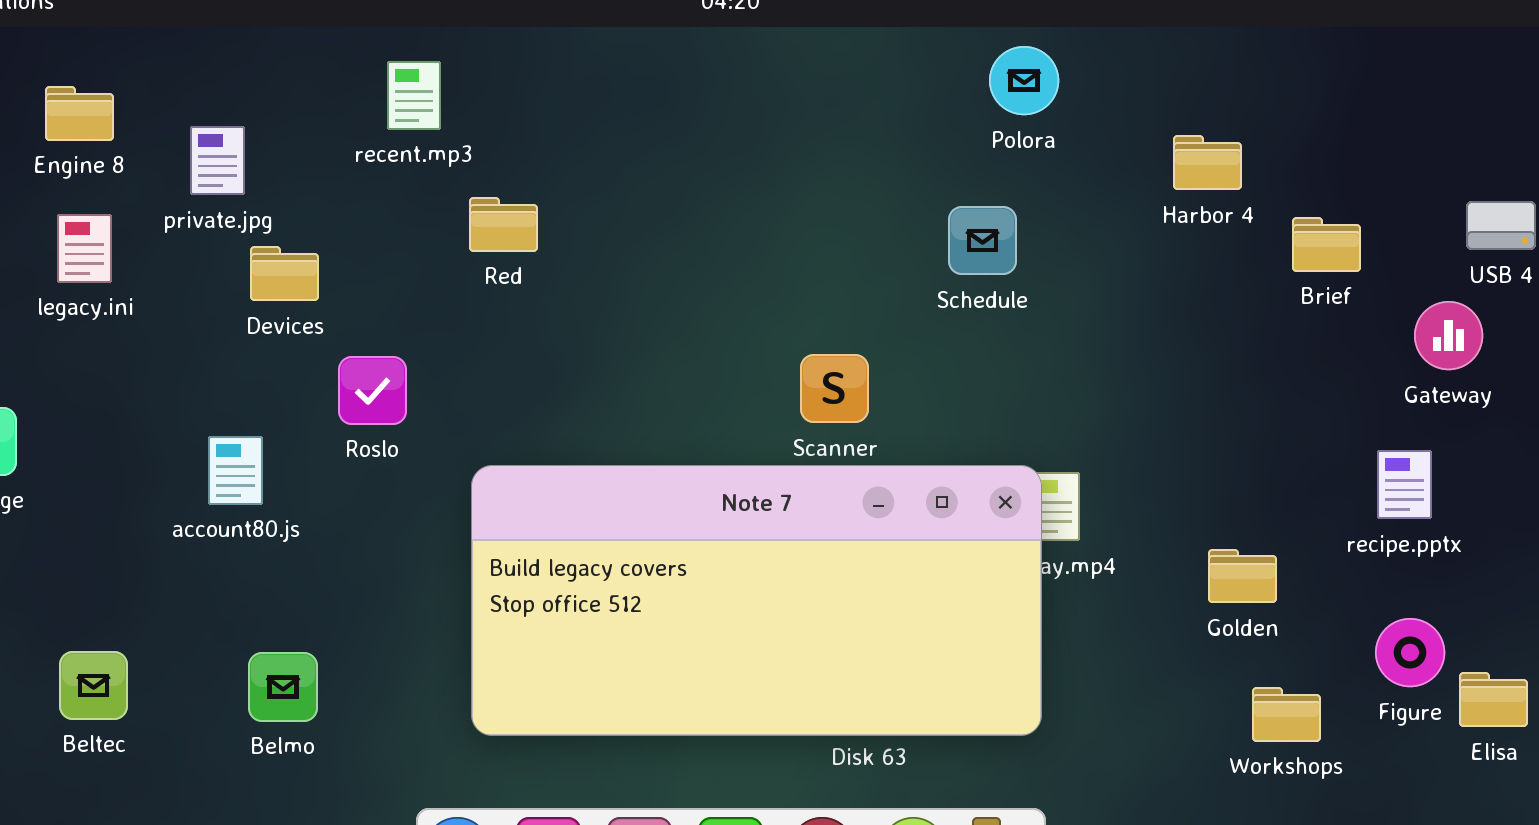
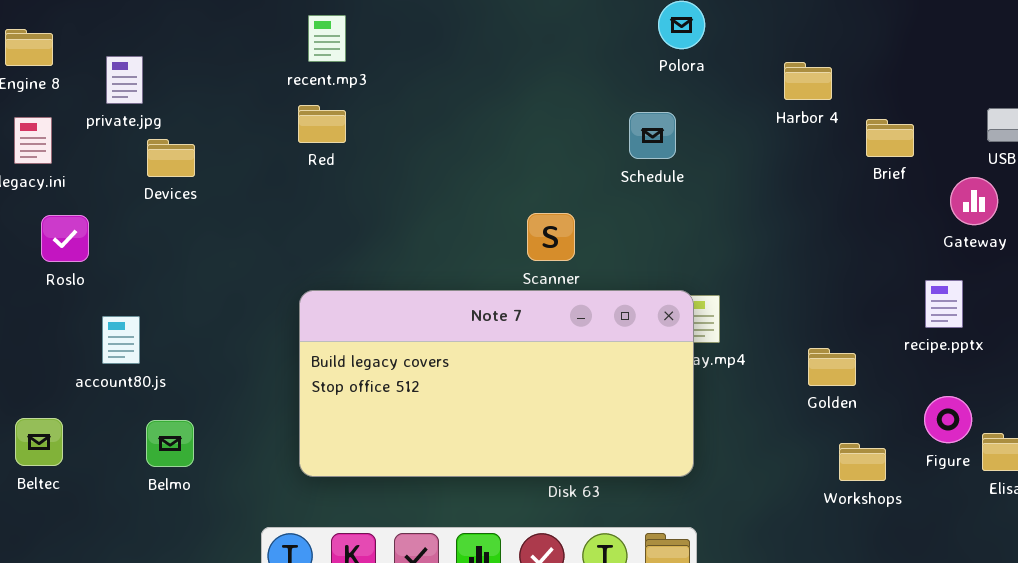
recent.mp3: [387,61,441,130] -> [308,15,346,62], moved
Roslo: [338,356,407,425] -> [41,215,89,262], moved
account80.js: [208,436,263,505] -> [102,316,140,364], moved

